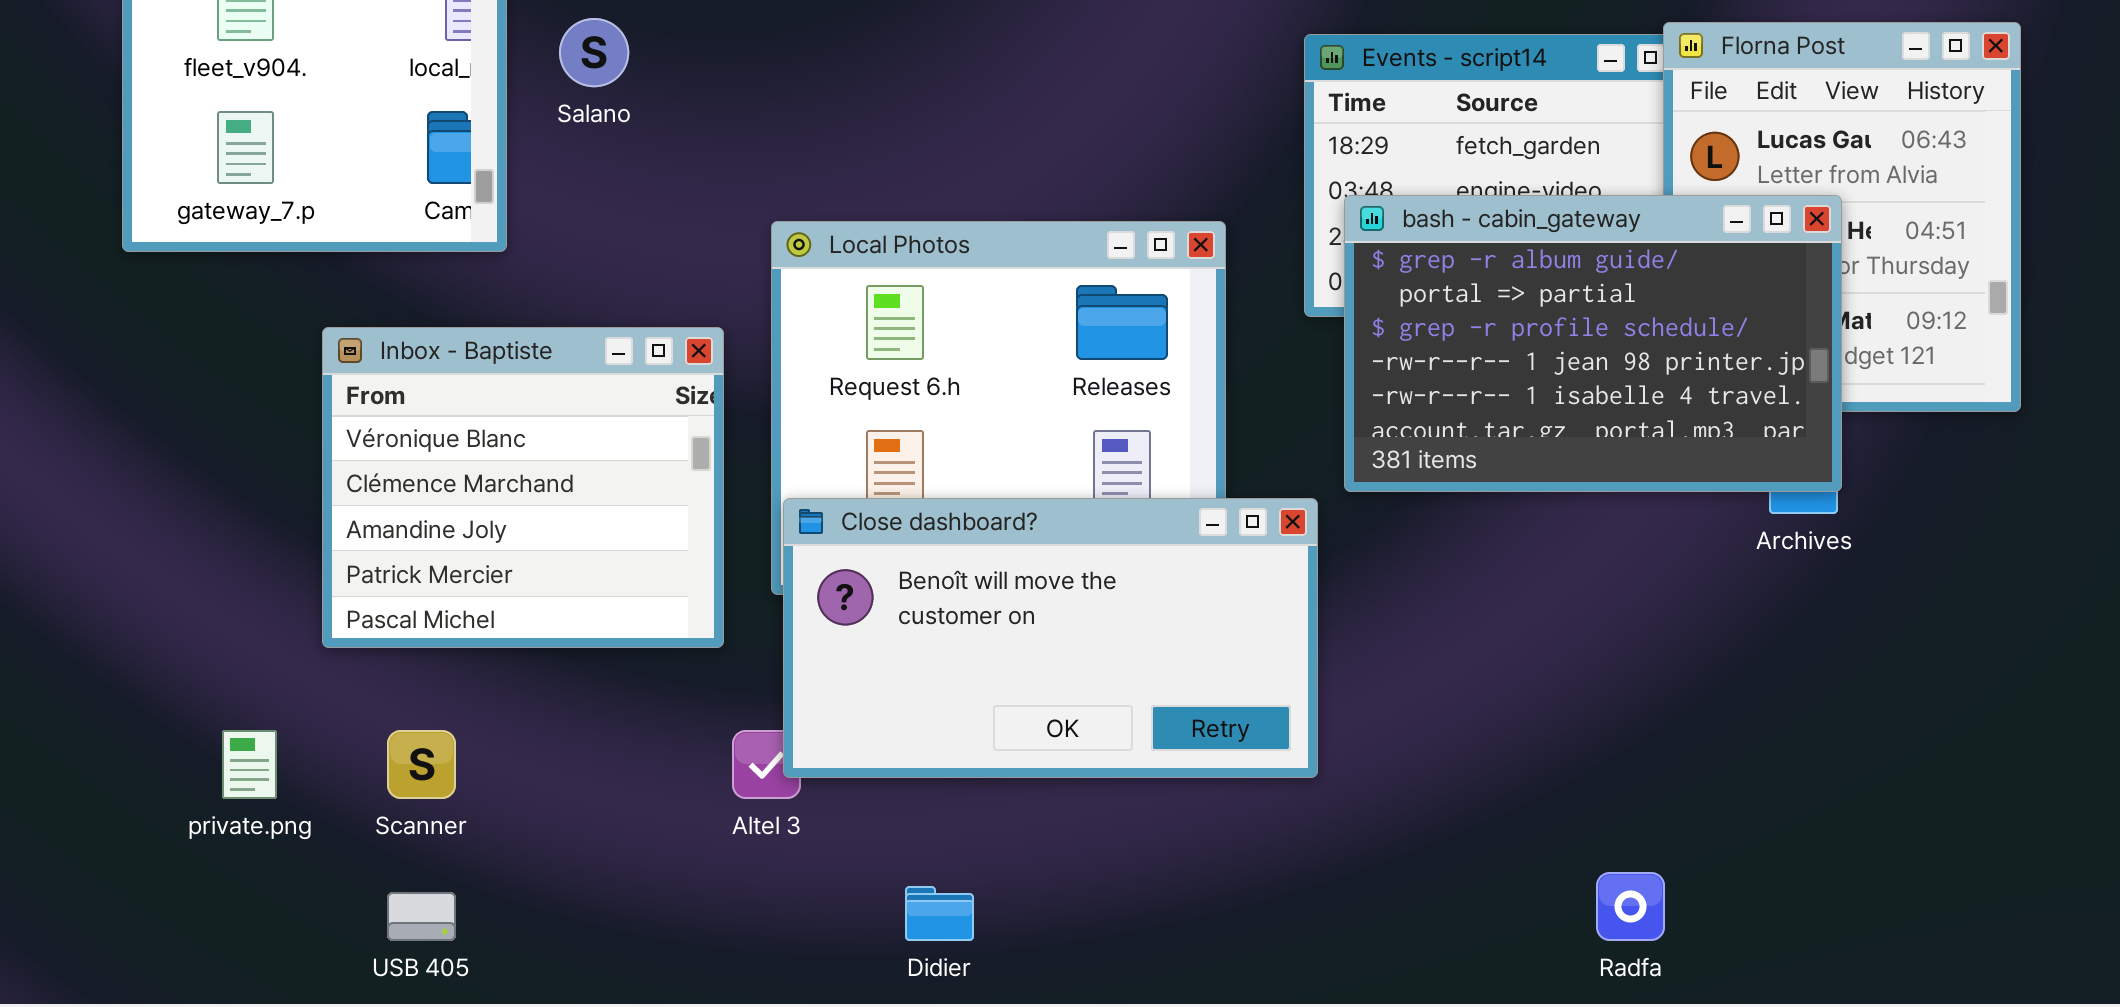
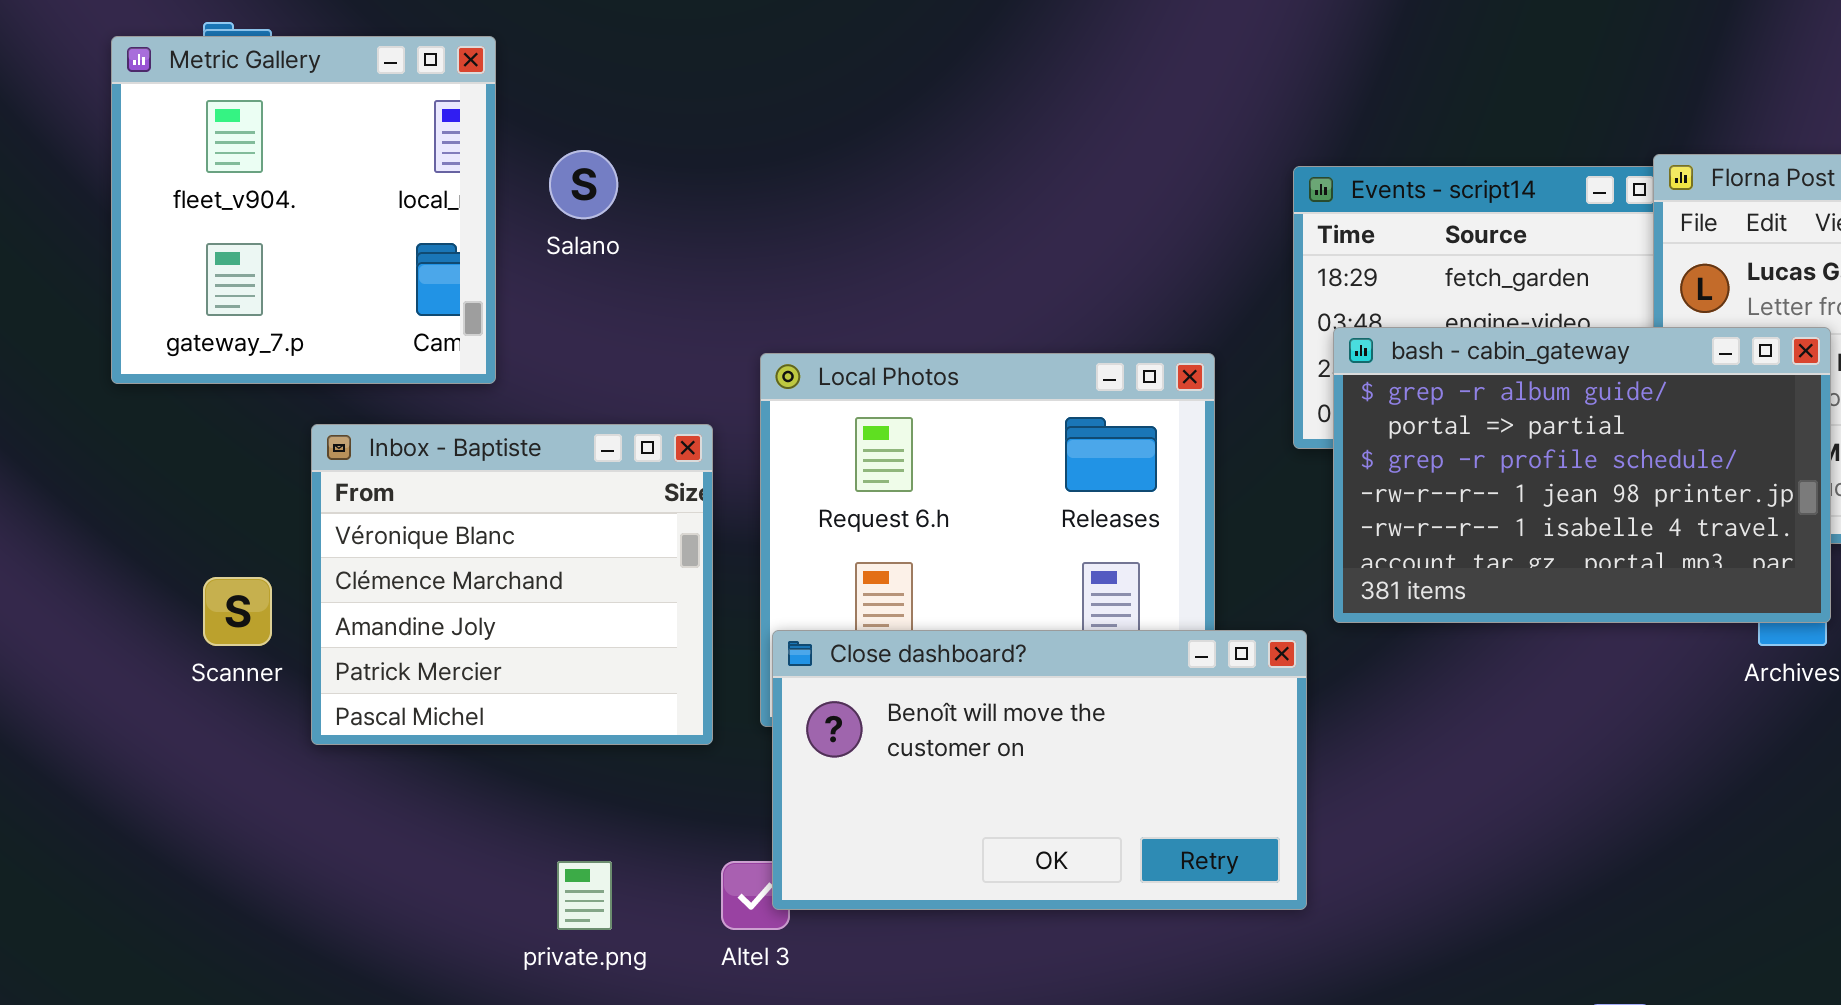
Inbox - Baptiste: [322,327,724,648] -> [311,424,713,745], moved
private.png: [222,730,277,799] -> [557,861,612,930], moved
Scanner: [387,730,456,799] -> [203,577,272,646], moved

